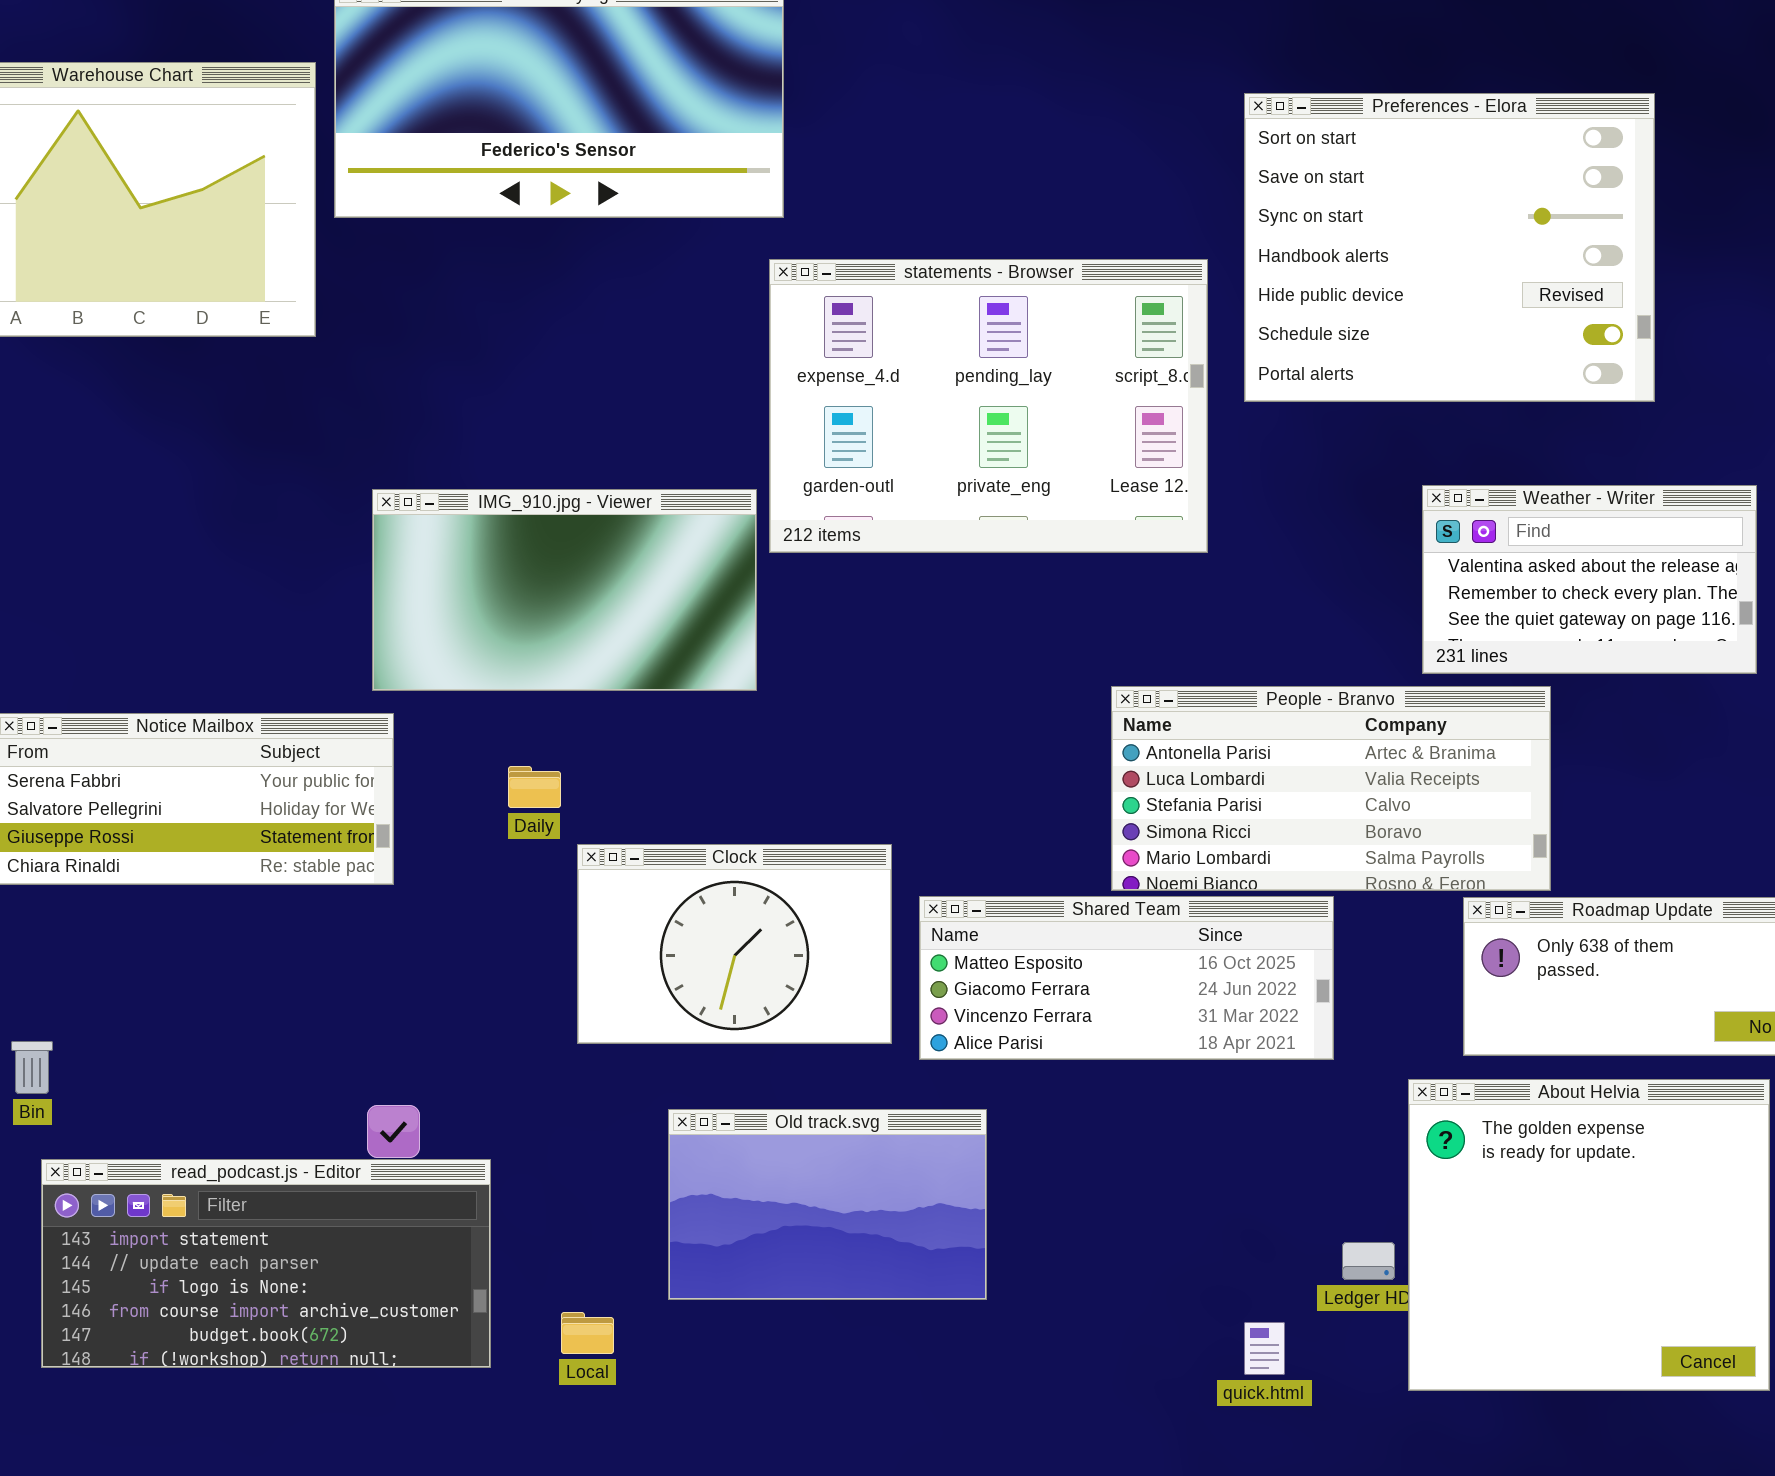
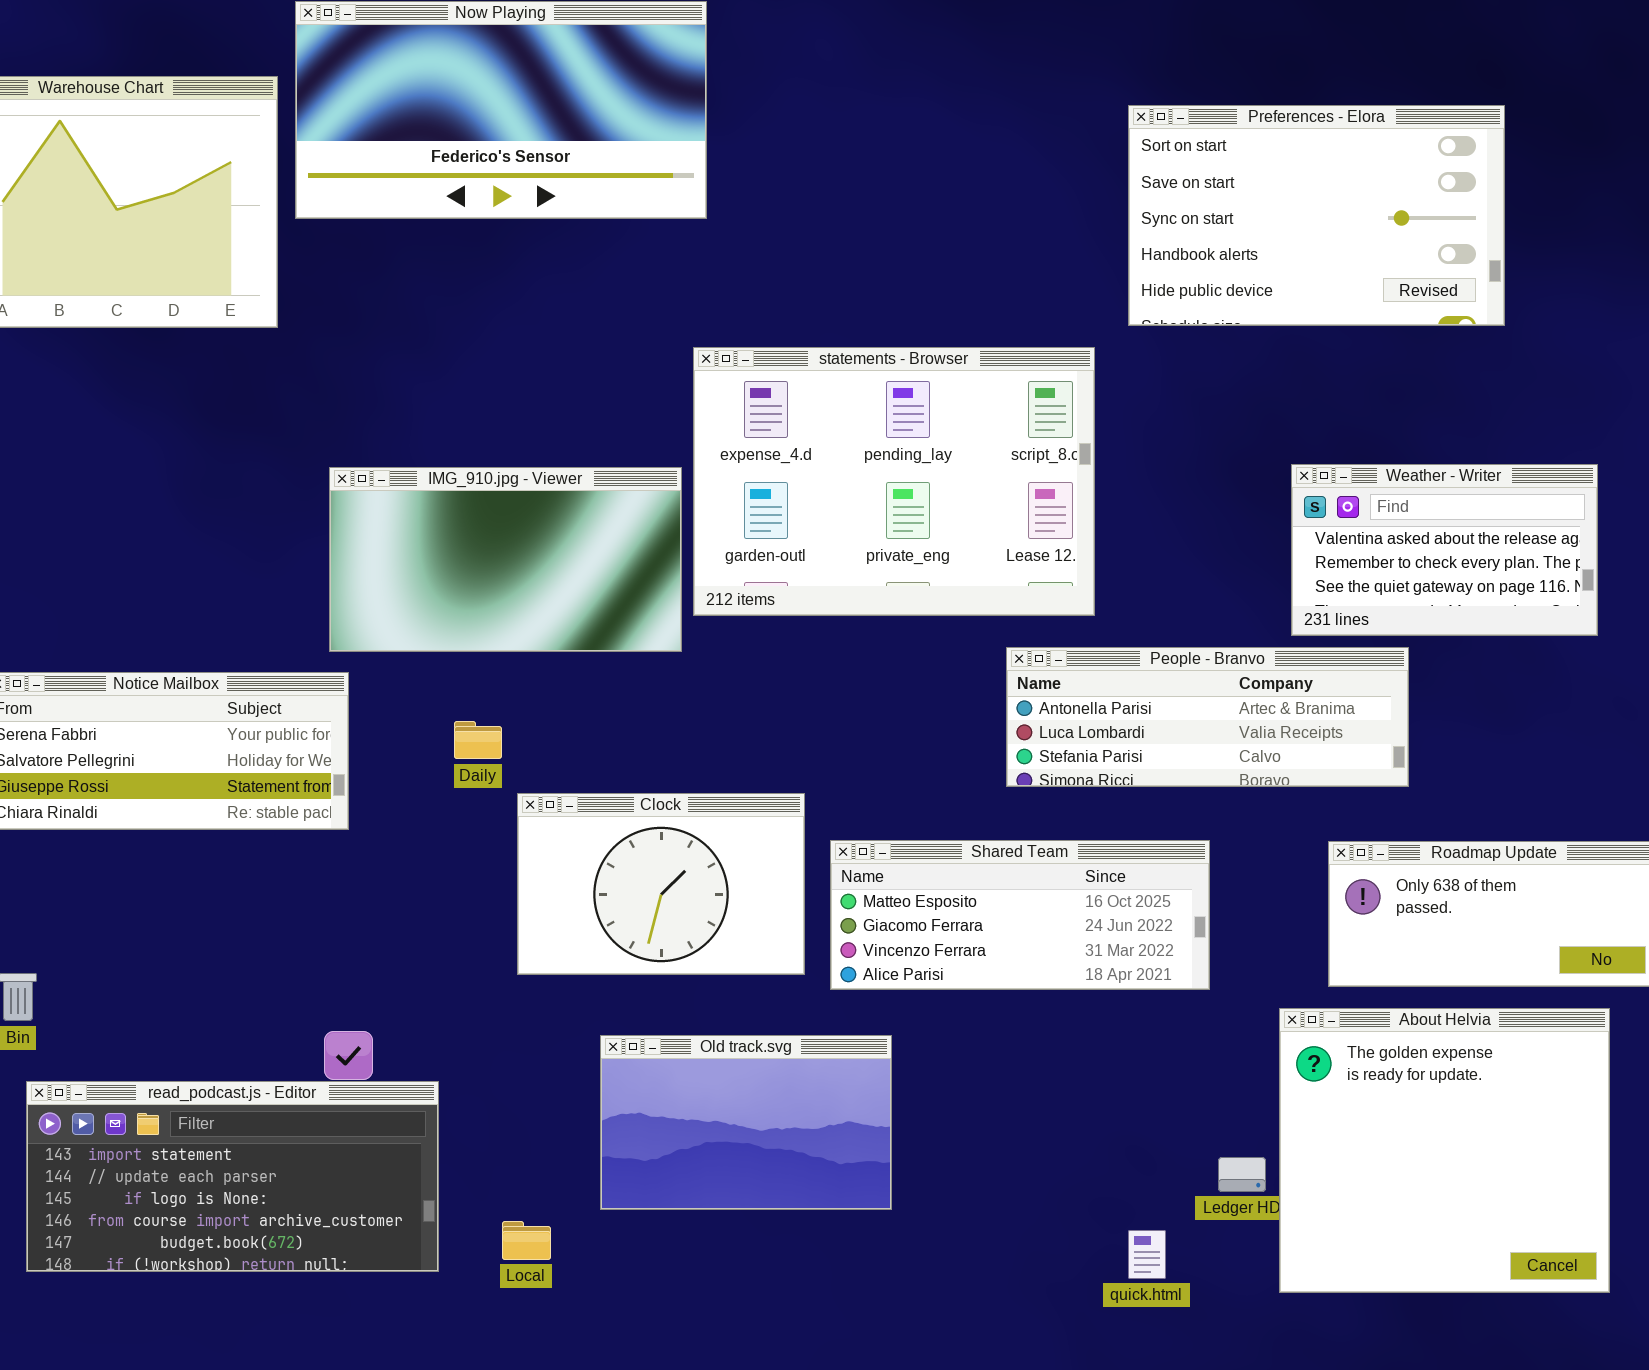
Preferences - Elora: [1244,93,1655,402] -> [1128,105,1505,326], resized
statements - Browser: [769,259,1208,553] -> [693,347,1095,616], moved
People - Branvo: [1111,686,1551,891] -> [1006,647,1409,787], resized

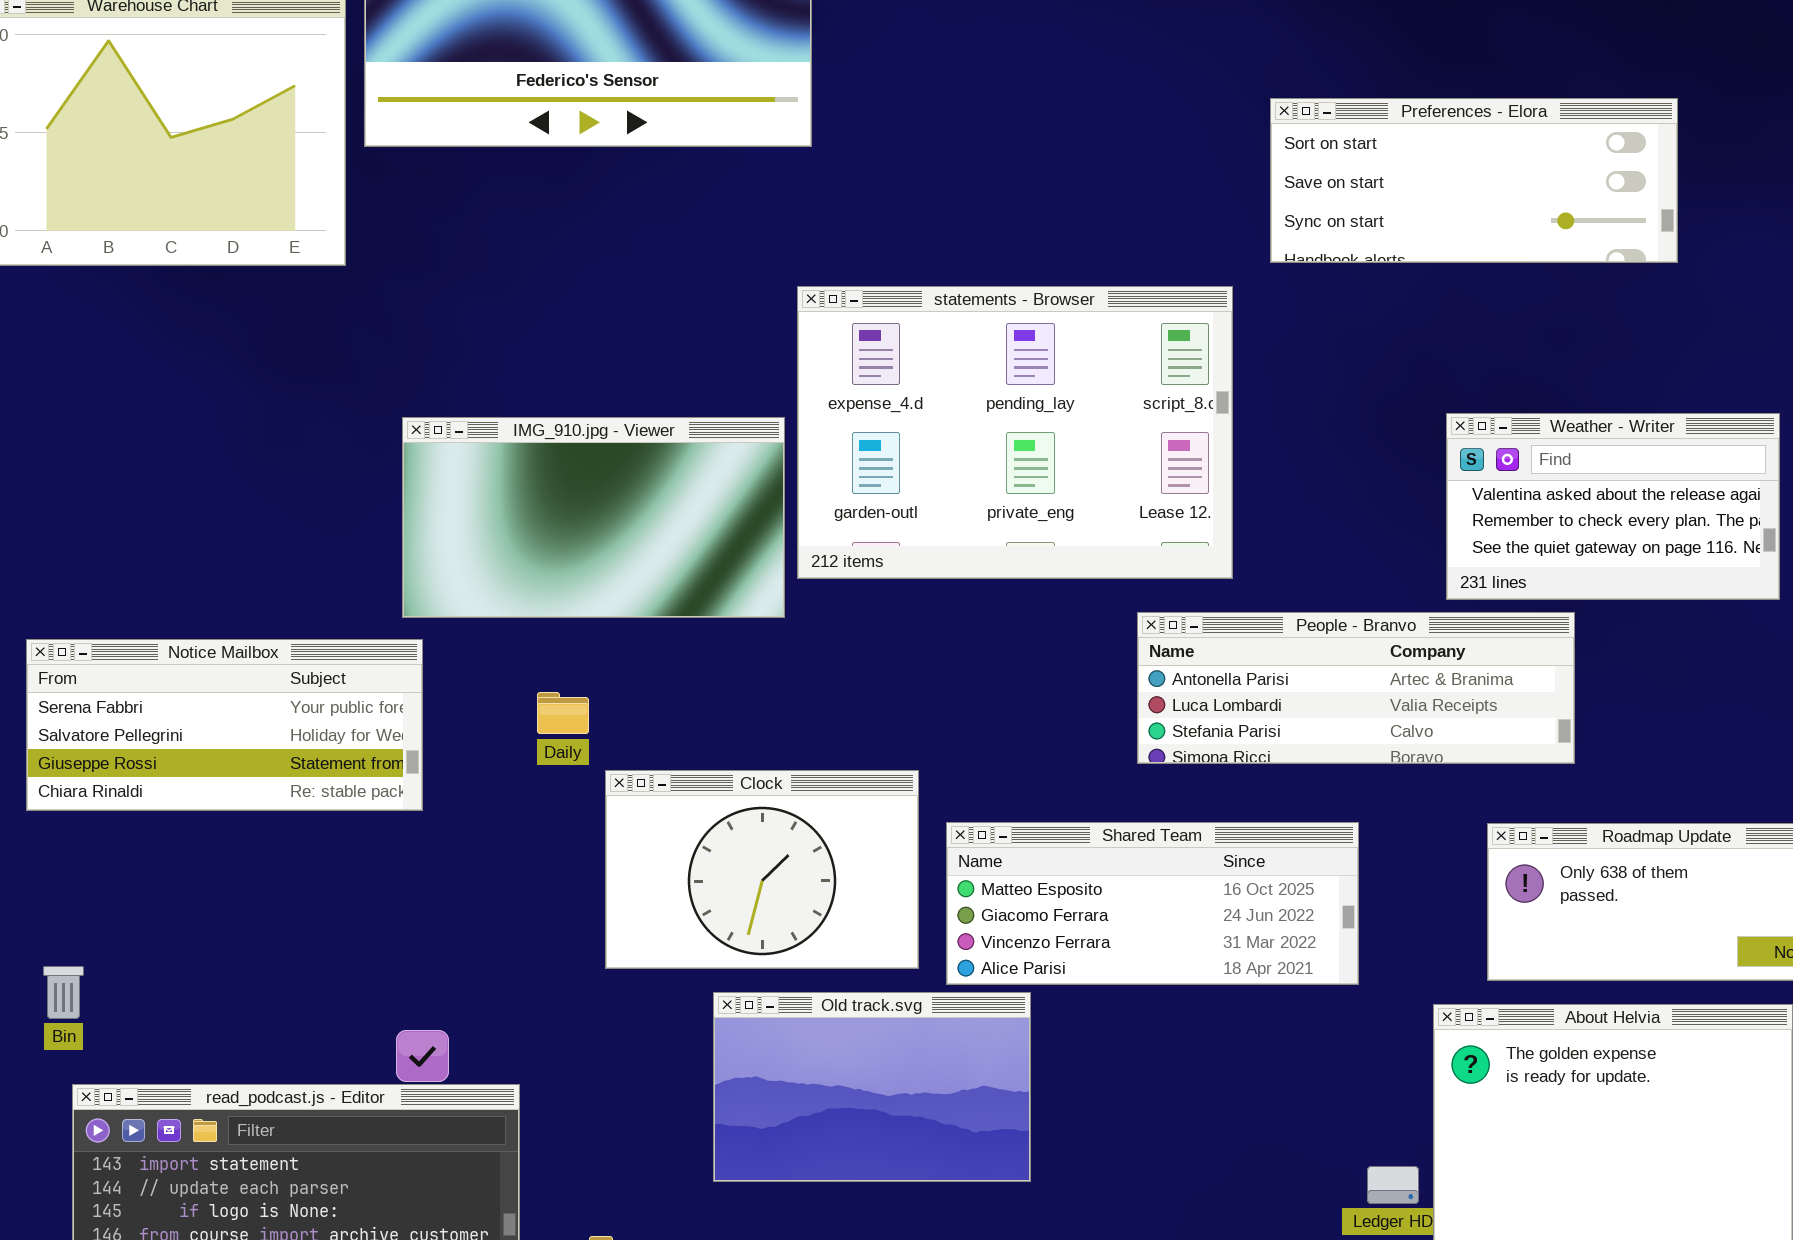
Preferences - Elora: [1128,105,1505,326] -> [1270,98,1678,263], resized
Old track.svg: [600,1035,892,1210] -> [713,992,1031,1182], moved

